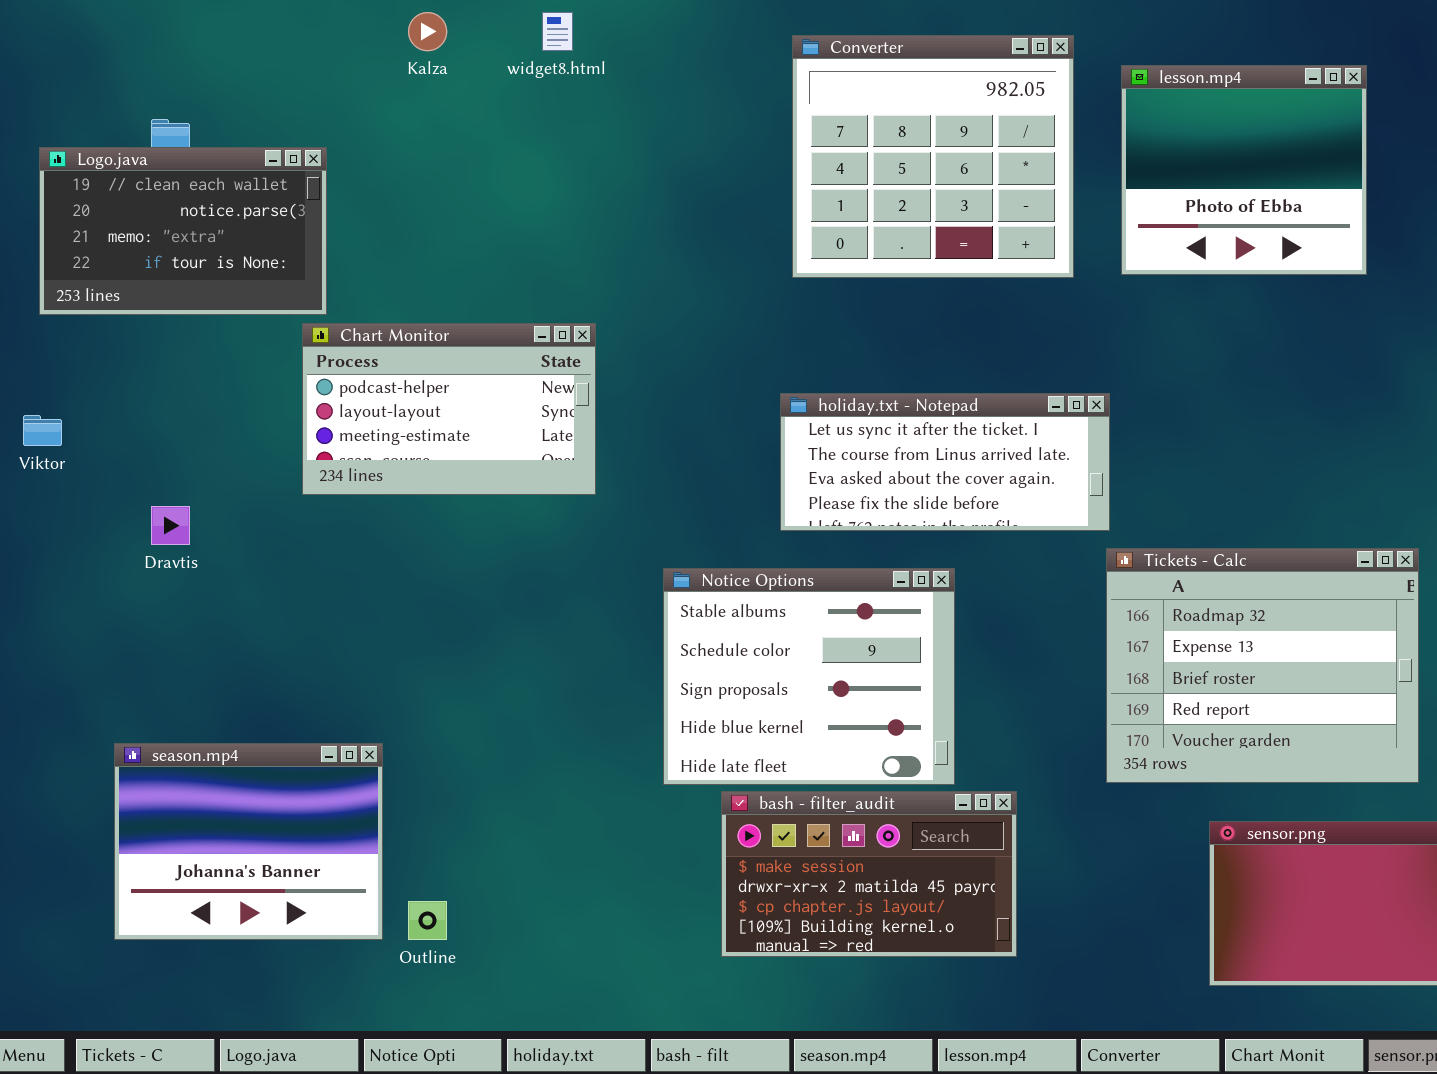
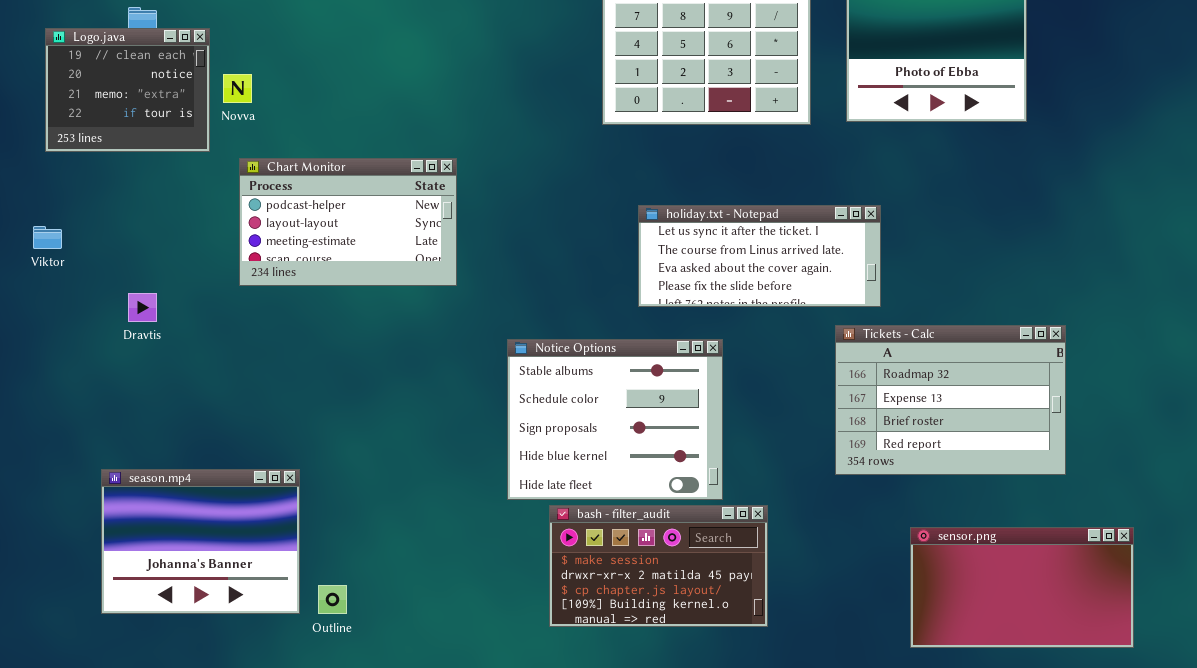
Logo.java: [39,147,327,315] -> [45,28,210,152], resized
holiday.txt - Notepad: [780,393,1110,531] -> [638,205,881,307], moved
Tickets - Calc: [1106,548,1419,783] -> [835,325,1066,475], resized

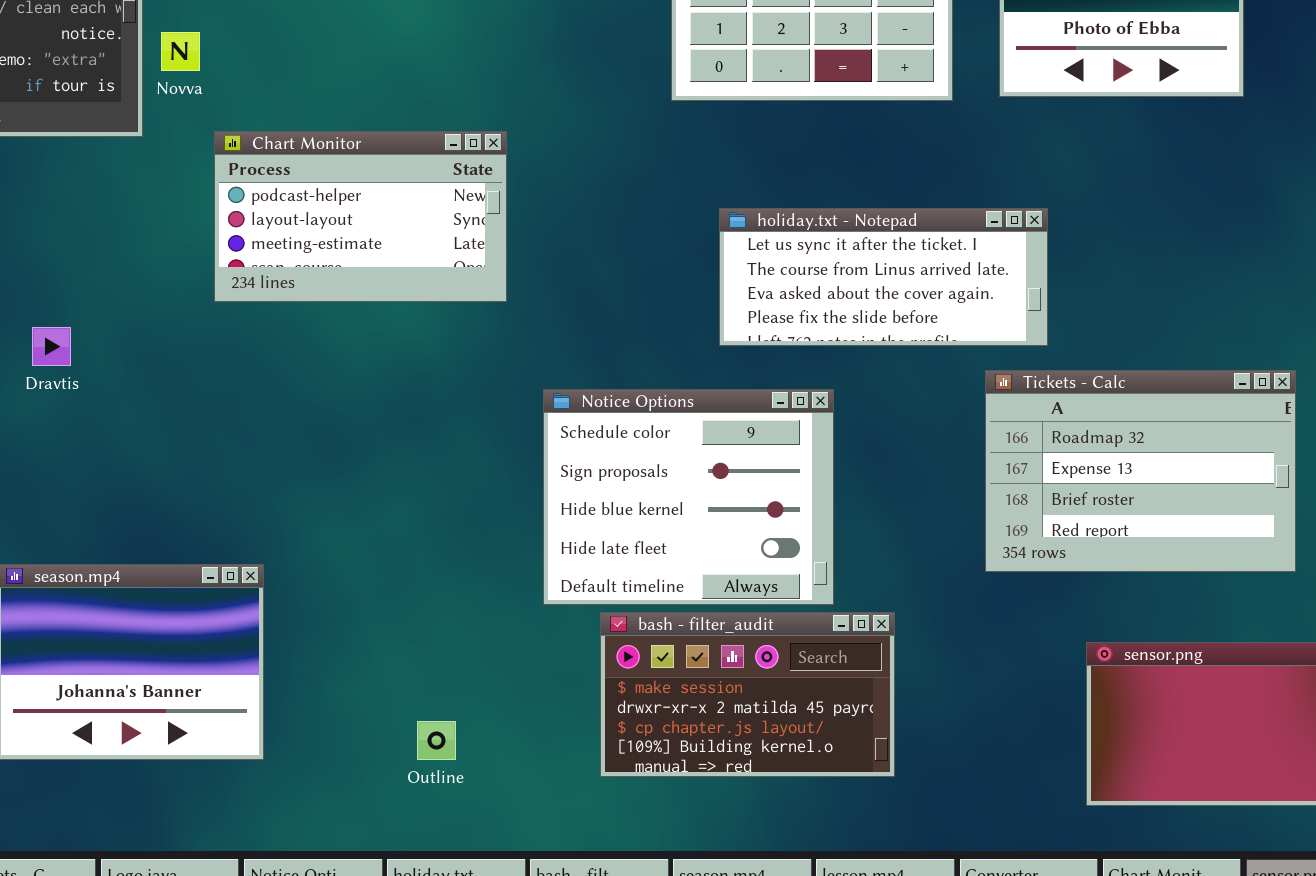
Chart Monitor: [239,158,457,286] -> [214,131,507,302], moved
Notice Options: [507,339,723,500] -> [543,389,834,605], scrolled down 1 row
Outline: [318,585,347,614] -> [417,721,456,760], moved

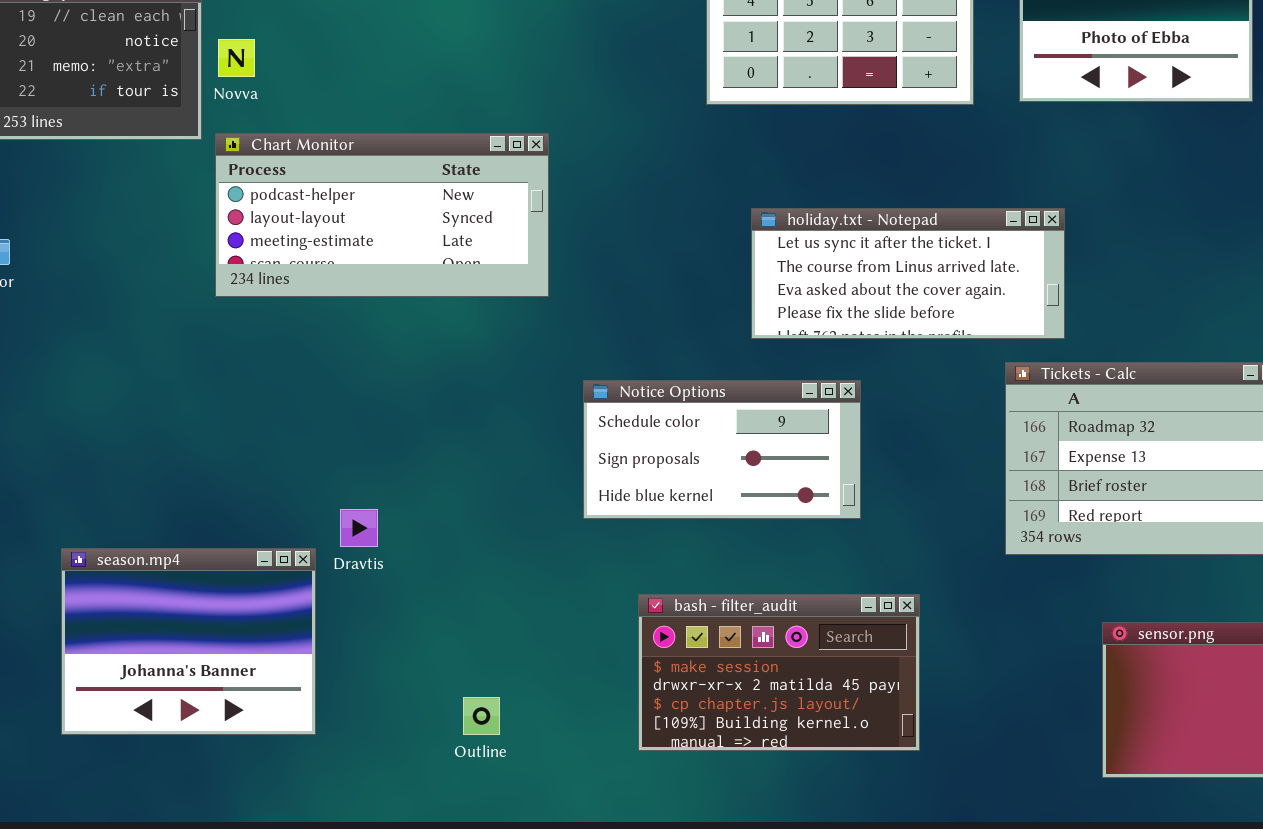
Chart Monitor: [214,131,507,302] -> [215,133,549,297], resized
Dravtis: [32,327,71,366] -> [340,509,378,547], moved
Notice Options: [543,389,834,605] -> [583,380,861,519], resized

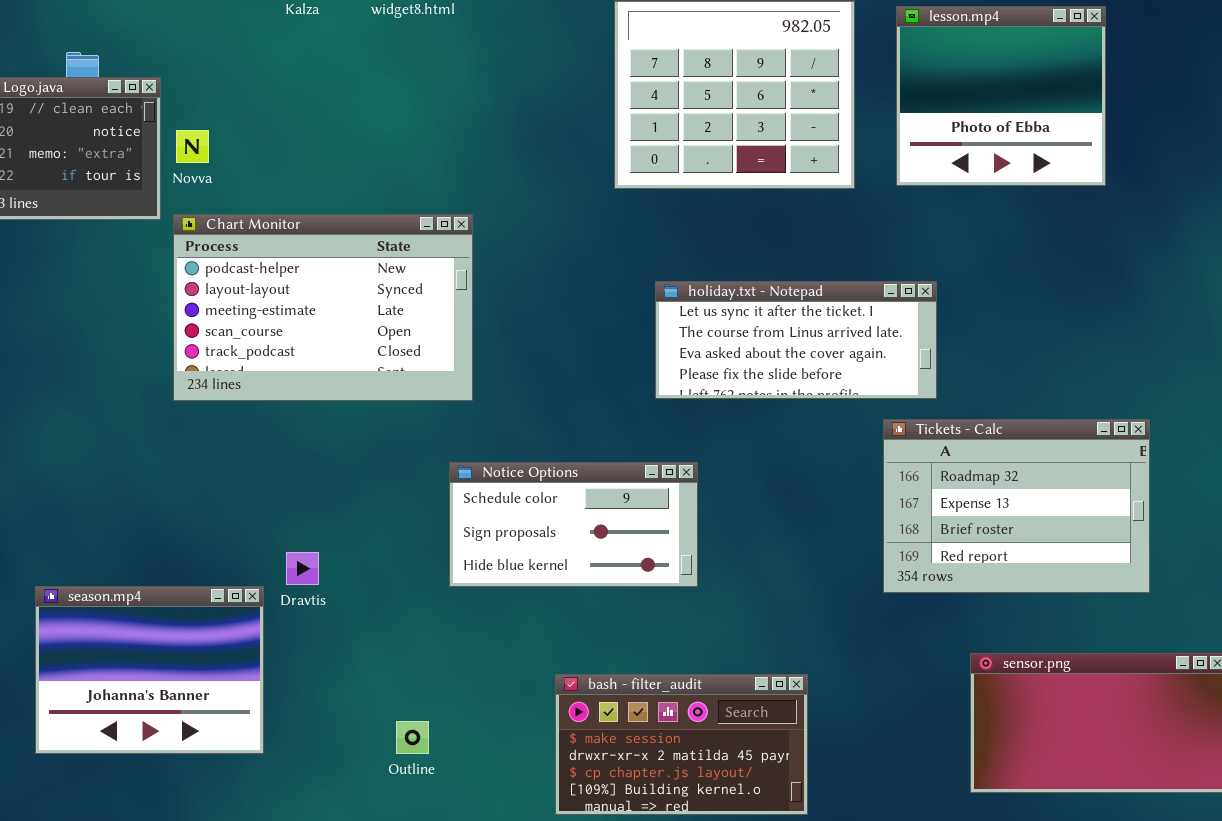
Chart Monitor: [215,133,549,297] -> [173,214,473,401], resized
Notice Options: [583,380,861,519] -> [449,462,698,587], moved
bash - filter_audit: [638,594,920,751] -> [555,674,808,815], moved

